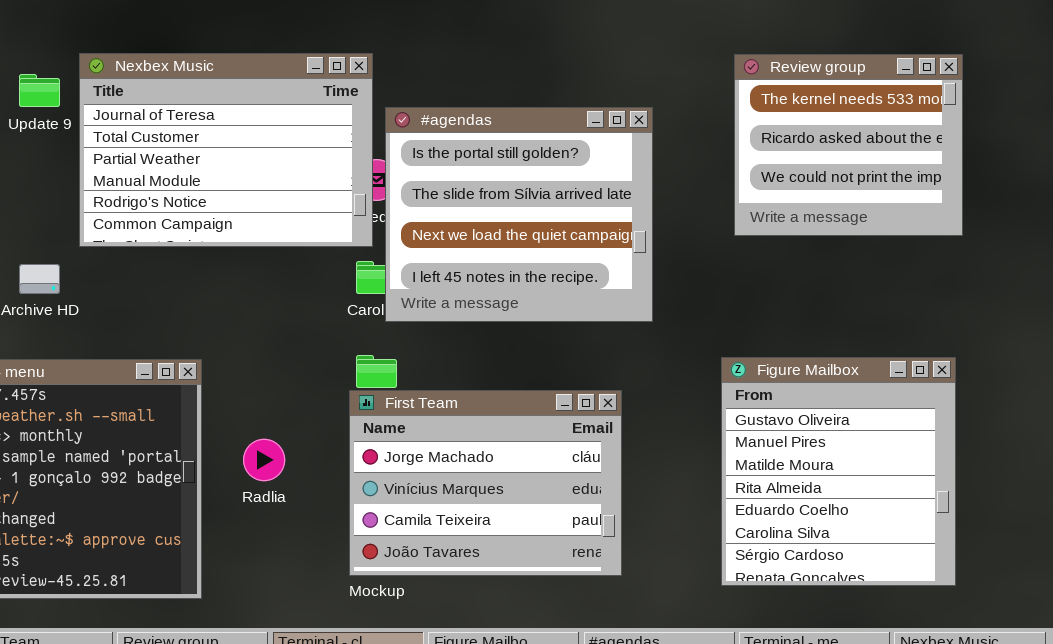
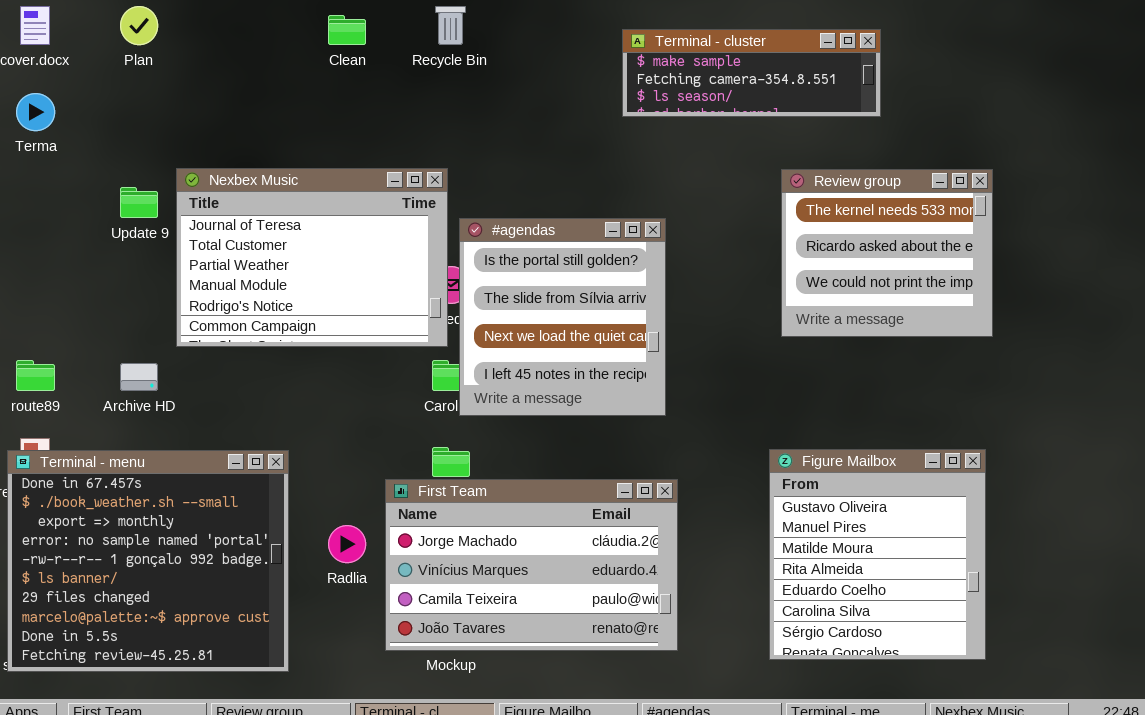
#agendas: [385,107,653,322] -> [459,218,666,416], resized
First Team: [349,390,622,576] -> [385,479,678,651], resized

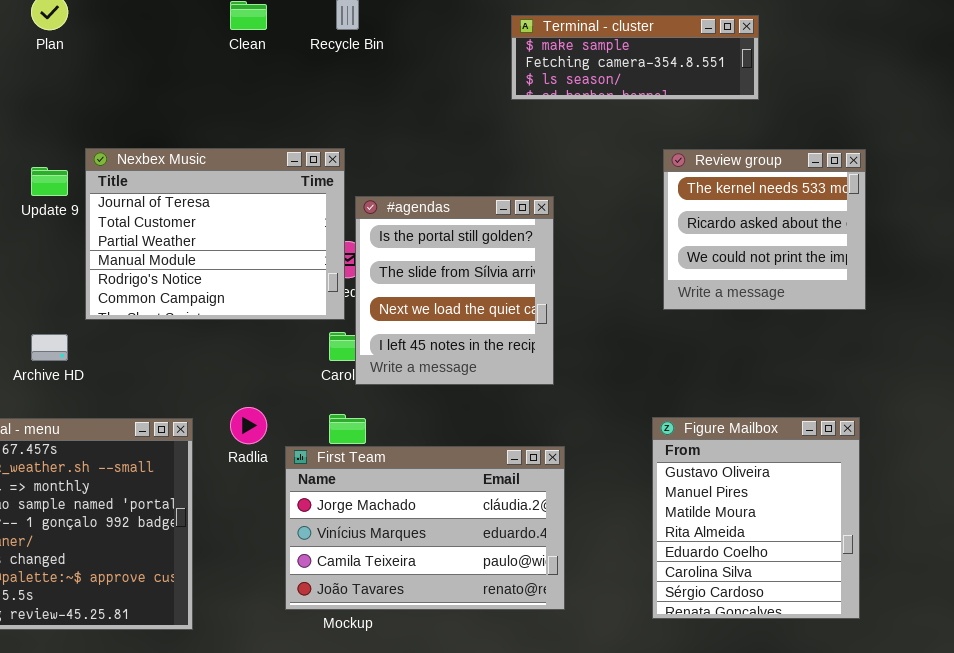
Radlia: [328,525,366,563] -> [230,407,267,444], moved

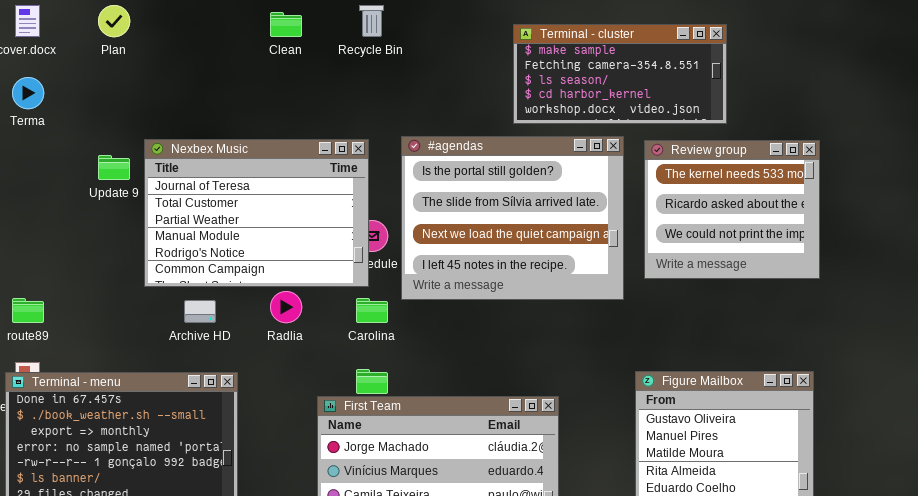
Terminal - cluster: [511,15,759,100] -> [513,24,727,124], resized
#agendas: [355,196,554,385] -> [401,136,624,300], moved, resized
Archive HD: [31,334,68,361] -> [184,300,216,323], moved
Radlia: [230,407,267,444] -> [270,291,302,323], moved

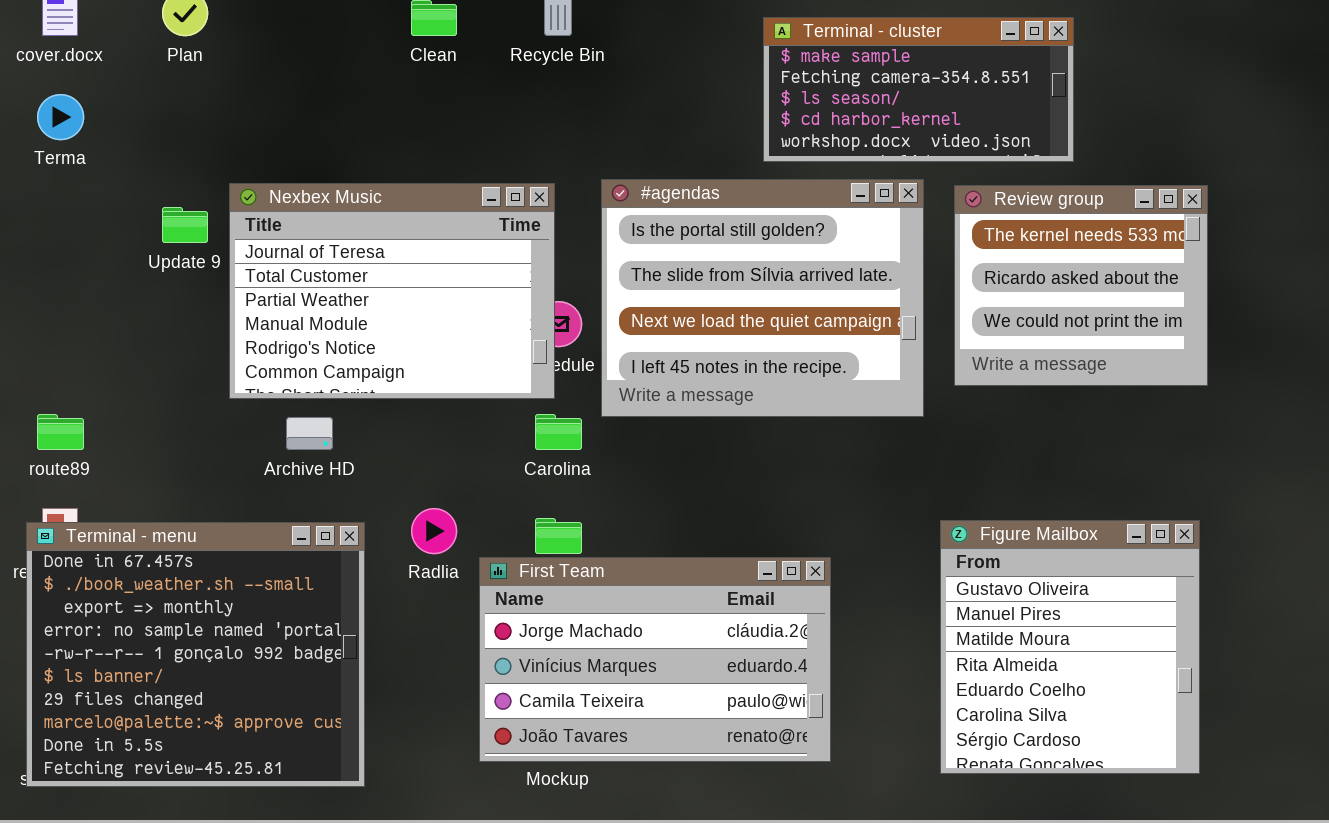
Radlia: [270,291,302,323] -> [411,508,457,554], moved

